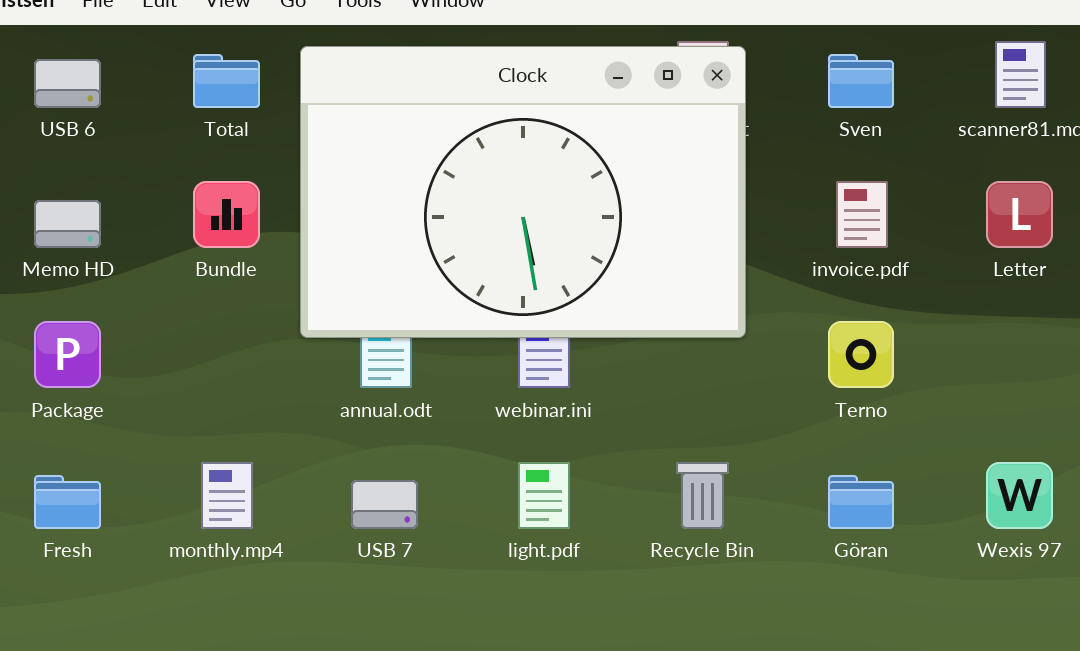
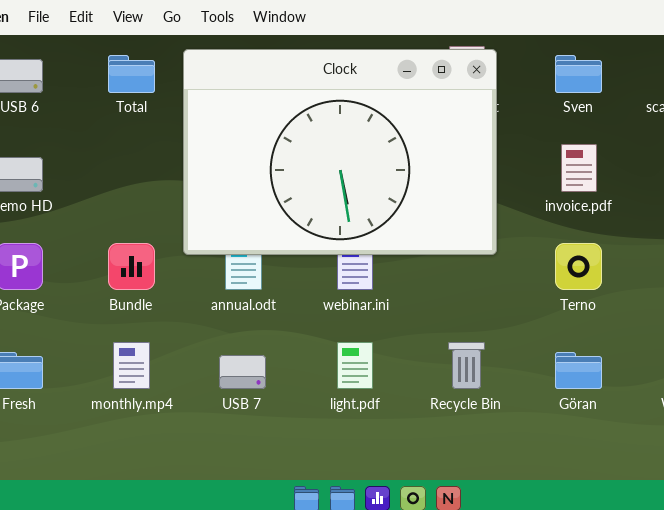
Bundle: [193,181,260,248] -> [108,243,155,290], moved

